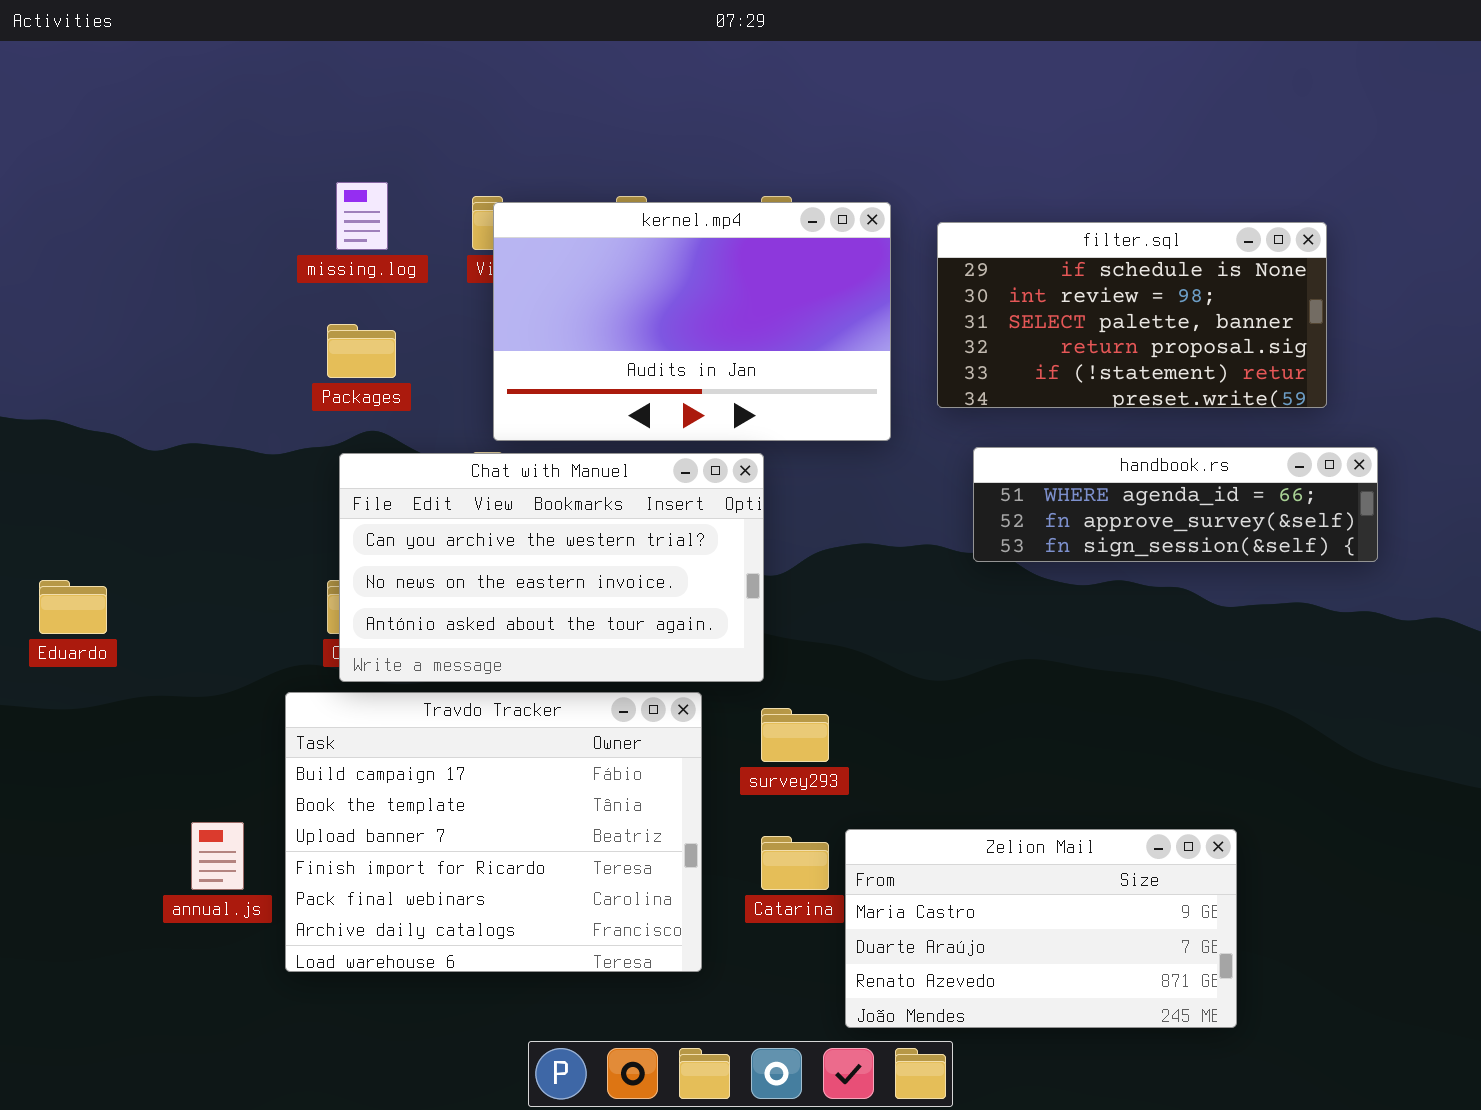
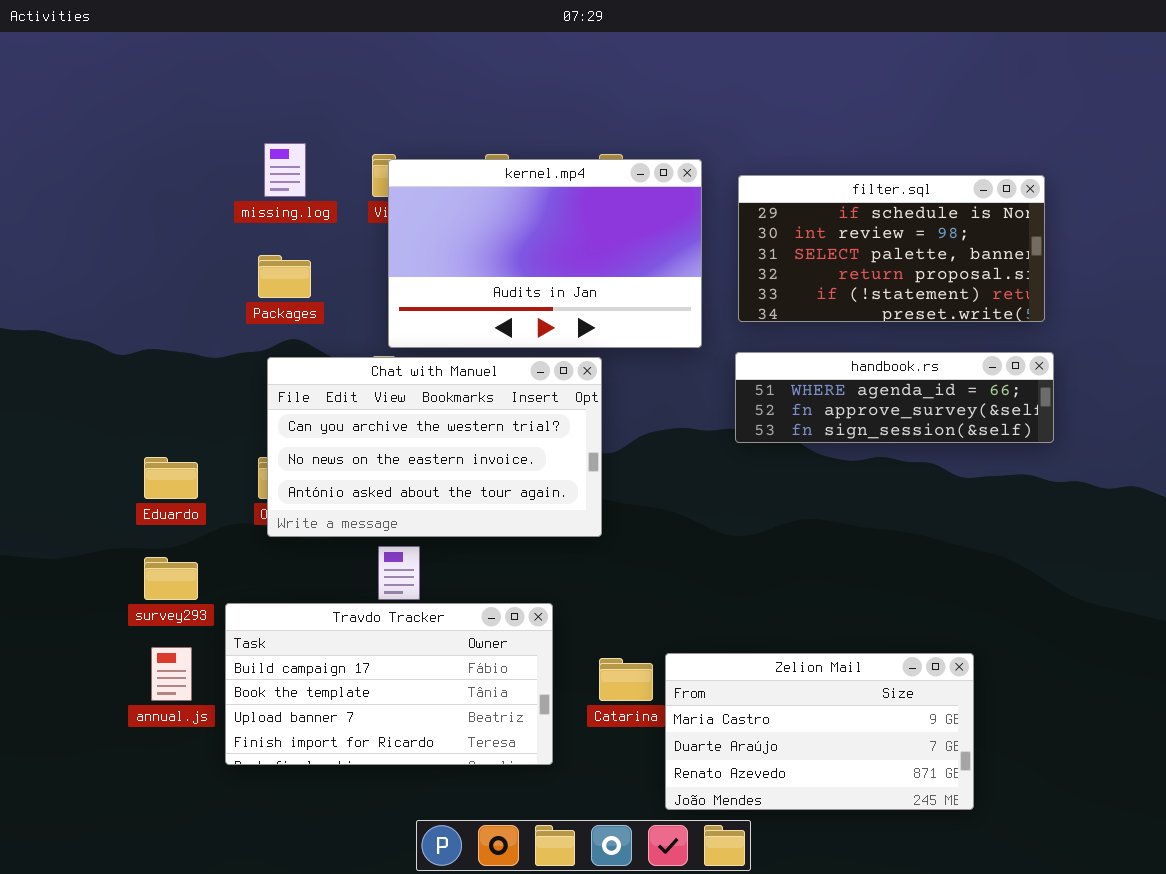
handbook.rs: [973,447,1378,562] -> [735,352,1054,443], moved
Eduardo: [39,580,107,634] -> [144,457,198,499], moved
Travdo Tracker: [285,692,702,972] -> [225,603,553,765], resized
survey293: [761,708,829,762] -> [144,557,198,600], moved

